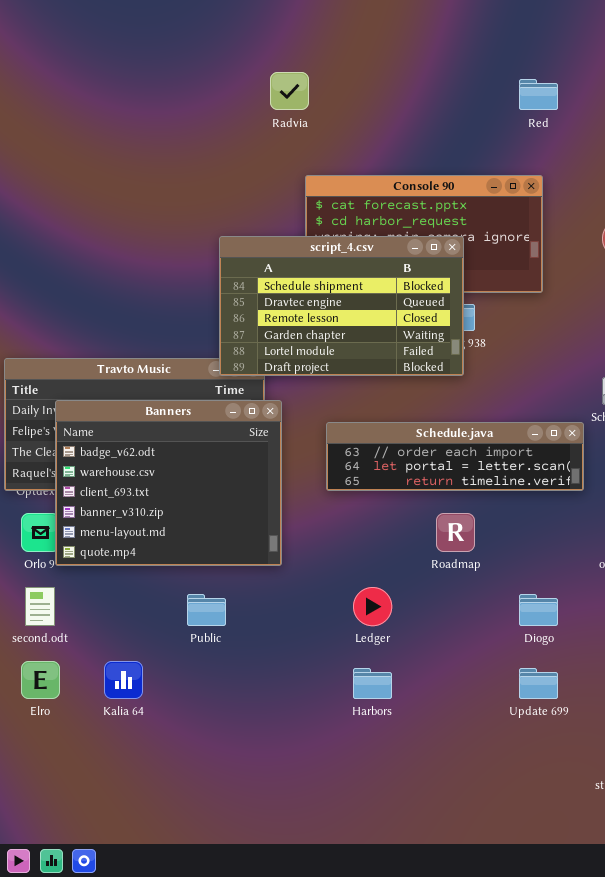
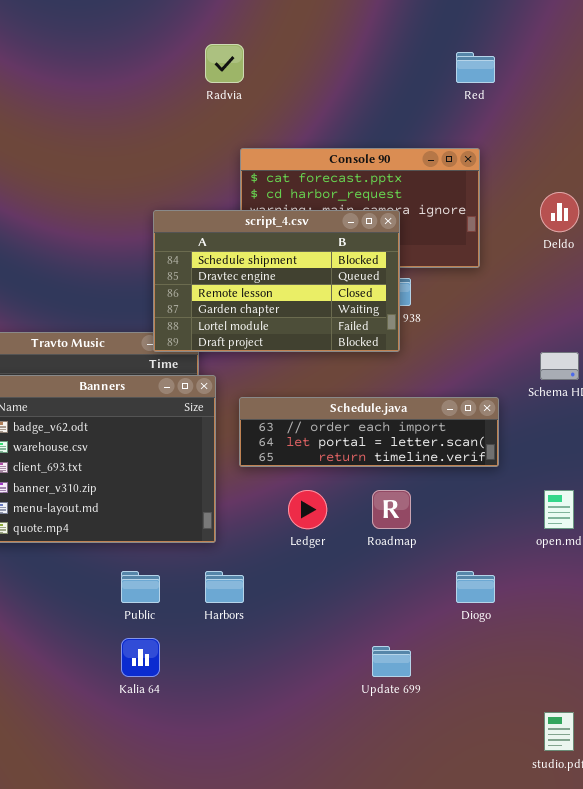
Schedule.java: [326,422,584,491] -> [239,397,499,467], moved
Ledger: [353,587,392,626] -> [288,490,327,529], moved
Kalia 64: [104,661,143,699] -> [121,638,160,677], moved
Harbors: [353,668,392,699] -> [205,571,244,603], moved
Update 699: [519,668,558,699] -> [372,646,411,677], moved

